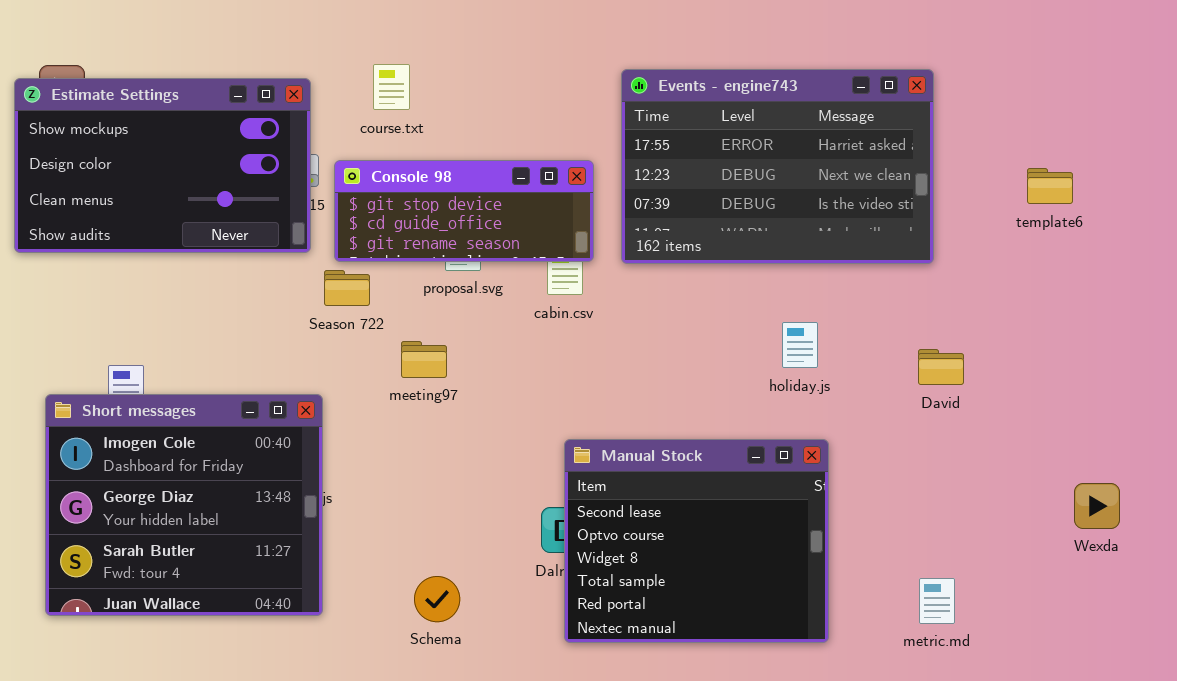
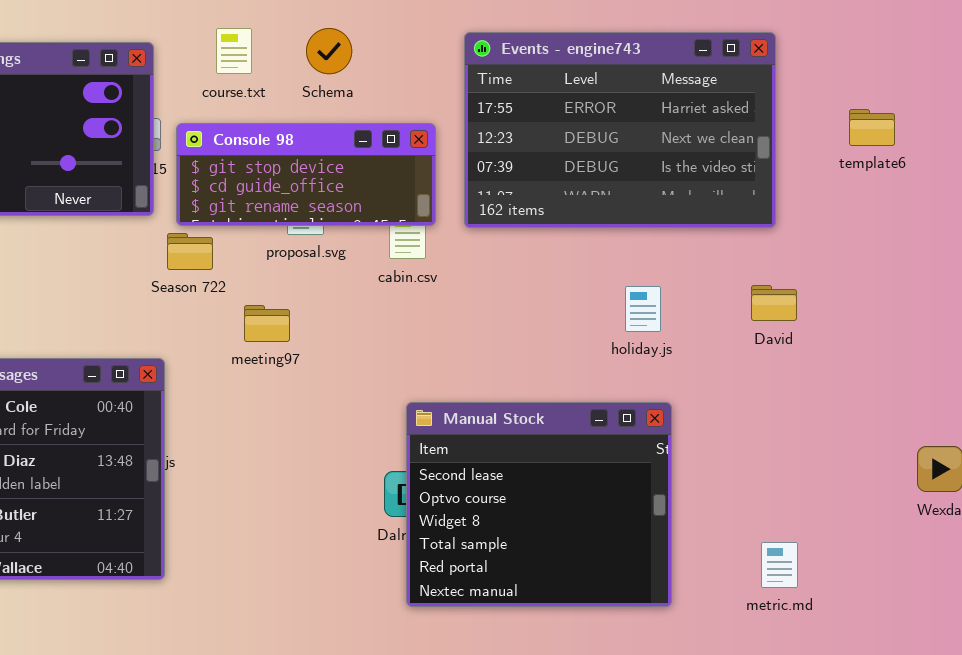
template6: [1027,168,1073,204] -> [849,109,895,146], moved
David: [918,349,964,385] -> [751,285,797,321], moved
Schema: [414,576,460,622] -> [306,28,352,74], moved

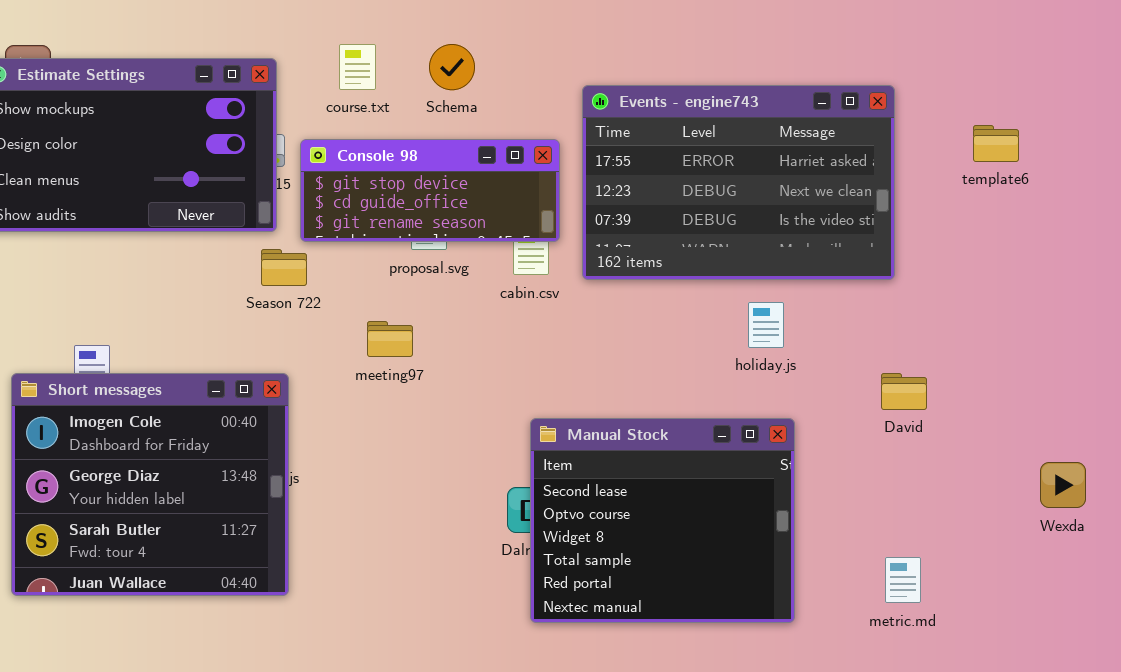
Events - engine743: [464,32,776,228] -> [582,85,895,280], moved
Season 722: [167,233,213,270] -> [261,249,307,286], moved
David: [751,285,797,321] -> [881,373,927,410], moved

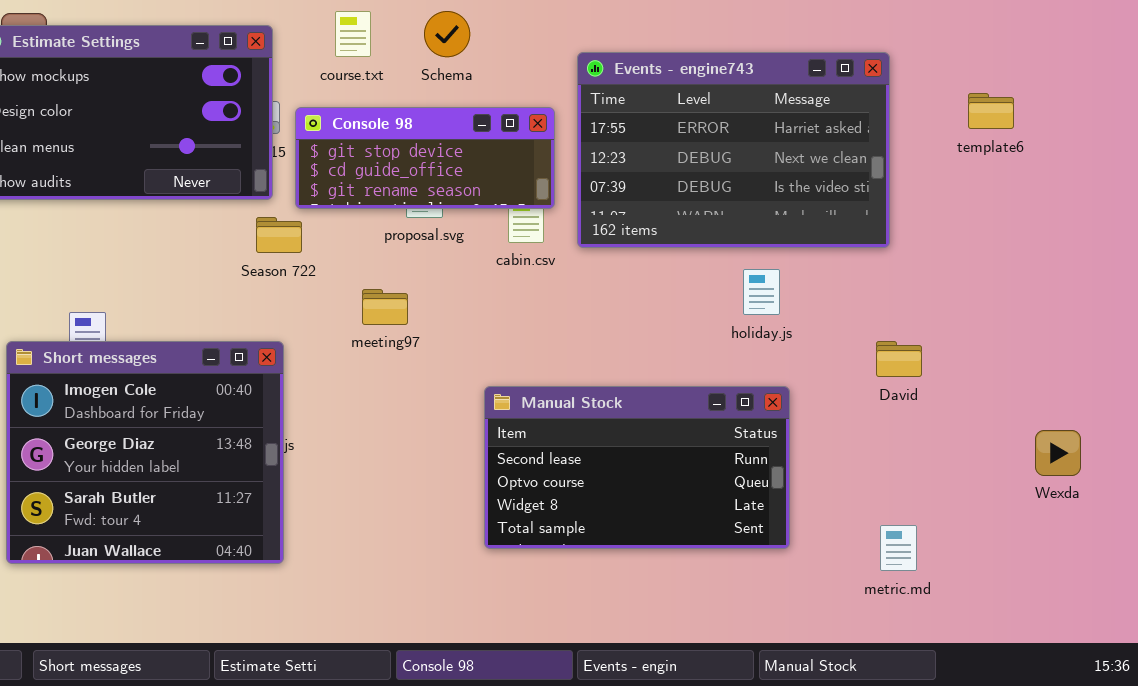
Manual Stock: [530,418,795,623] -> [484,386,790,549], resized

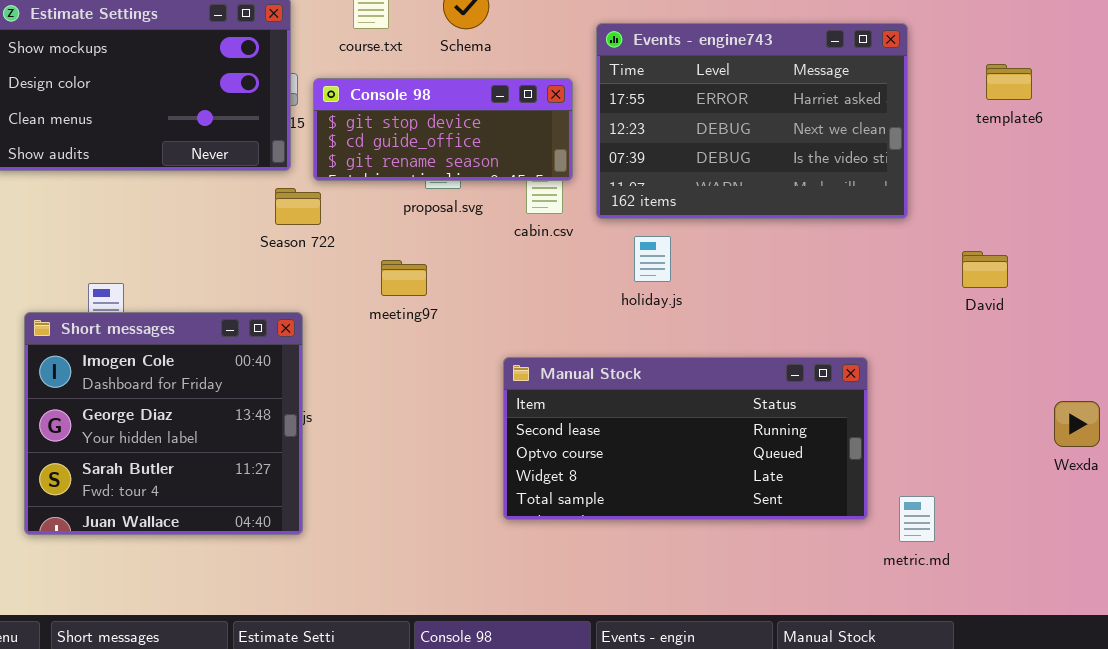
holiday.js: [743,269,780,315] -> [634,236,671,282], moved
David: [876,341,922,377] -> [962,251,1008,288], moved
Manual Stock: [484,386,790,549] -> [503,357,868,520], resized

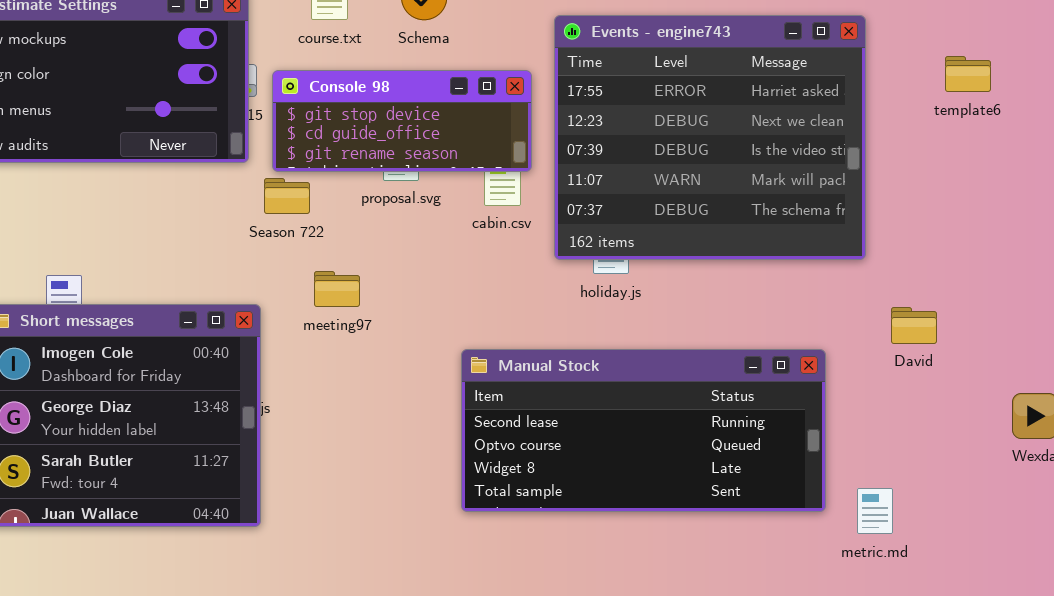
Events - engine743: [596,23,908,219] -> [554,15,866,260], resized
Season 722: [275,188,321,225] -> [264,178,310,214], moved
David: [962,251,1008,288] -> [891,307,937,344], moved
meeting97: [381,260,427,296] -> [314,271,360,307], moved

